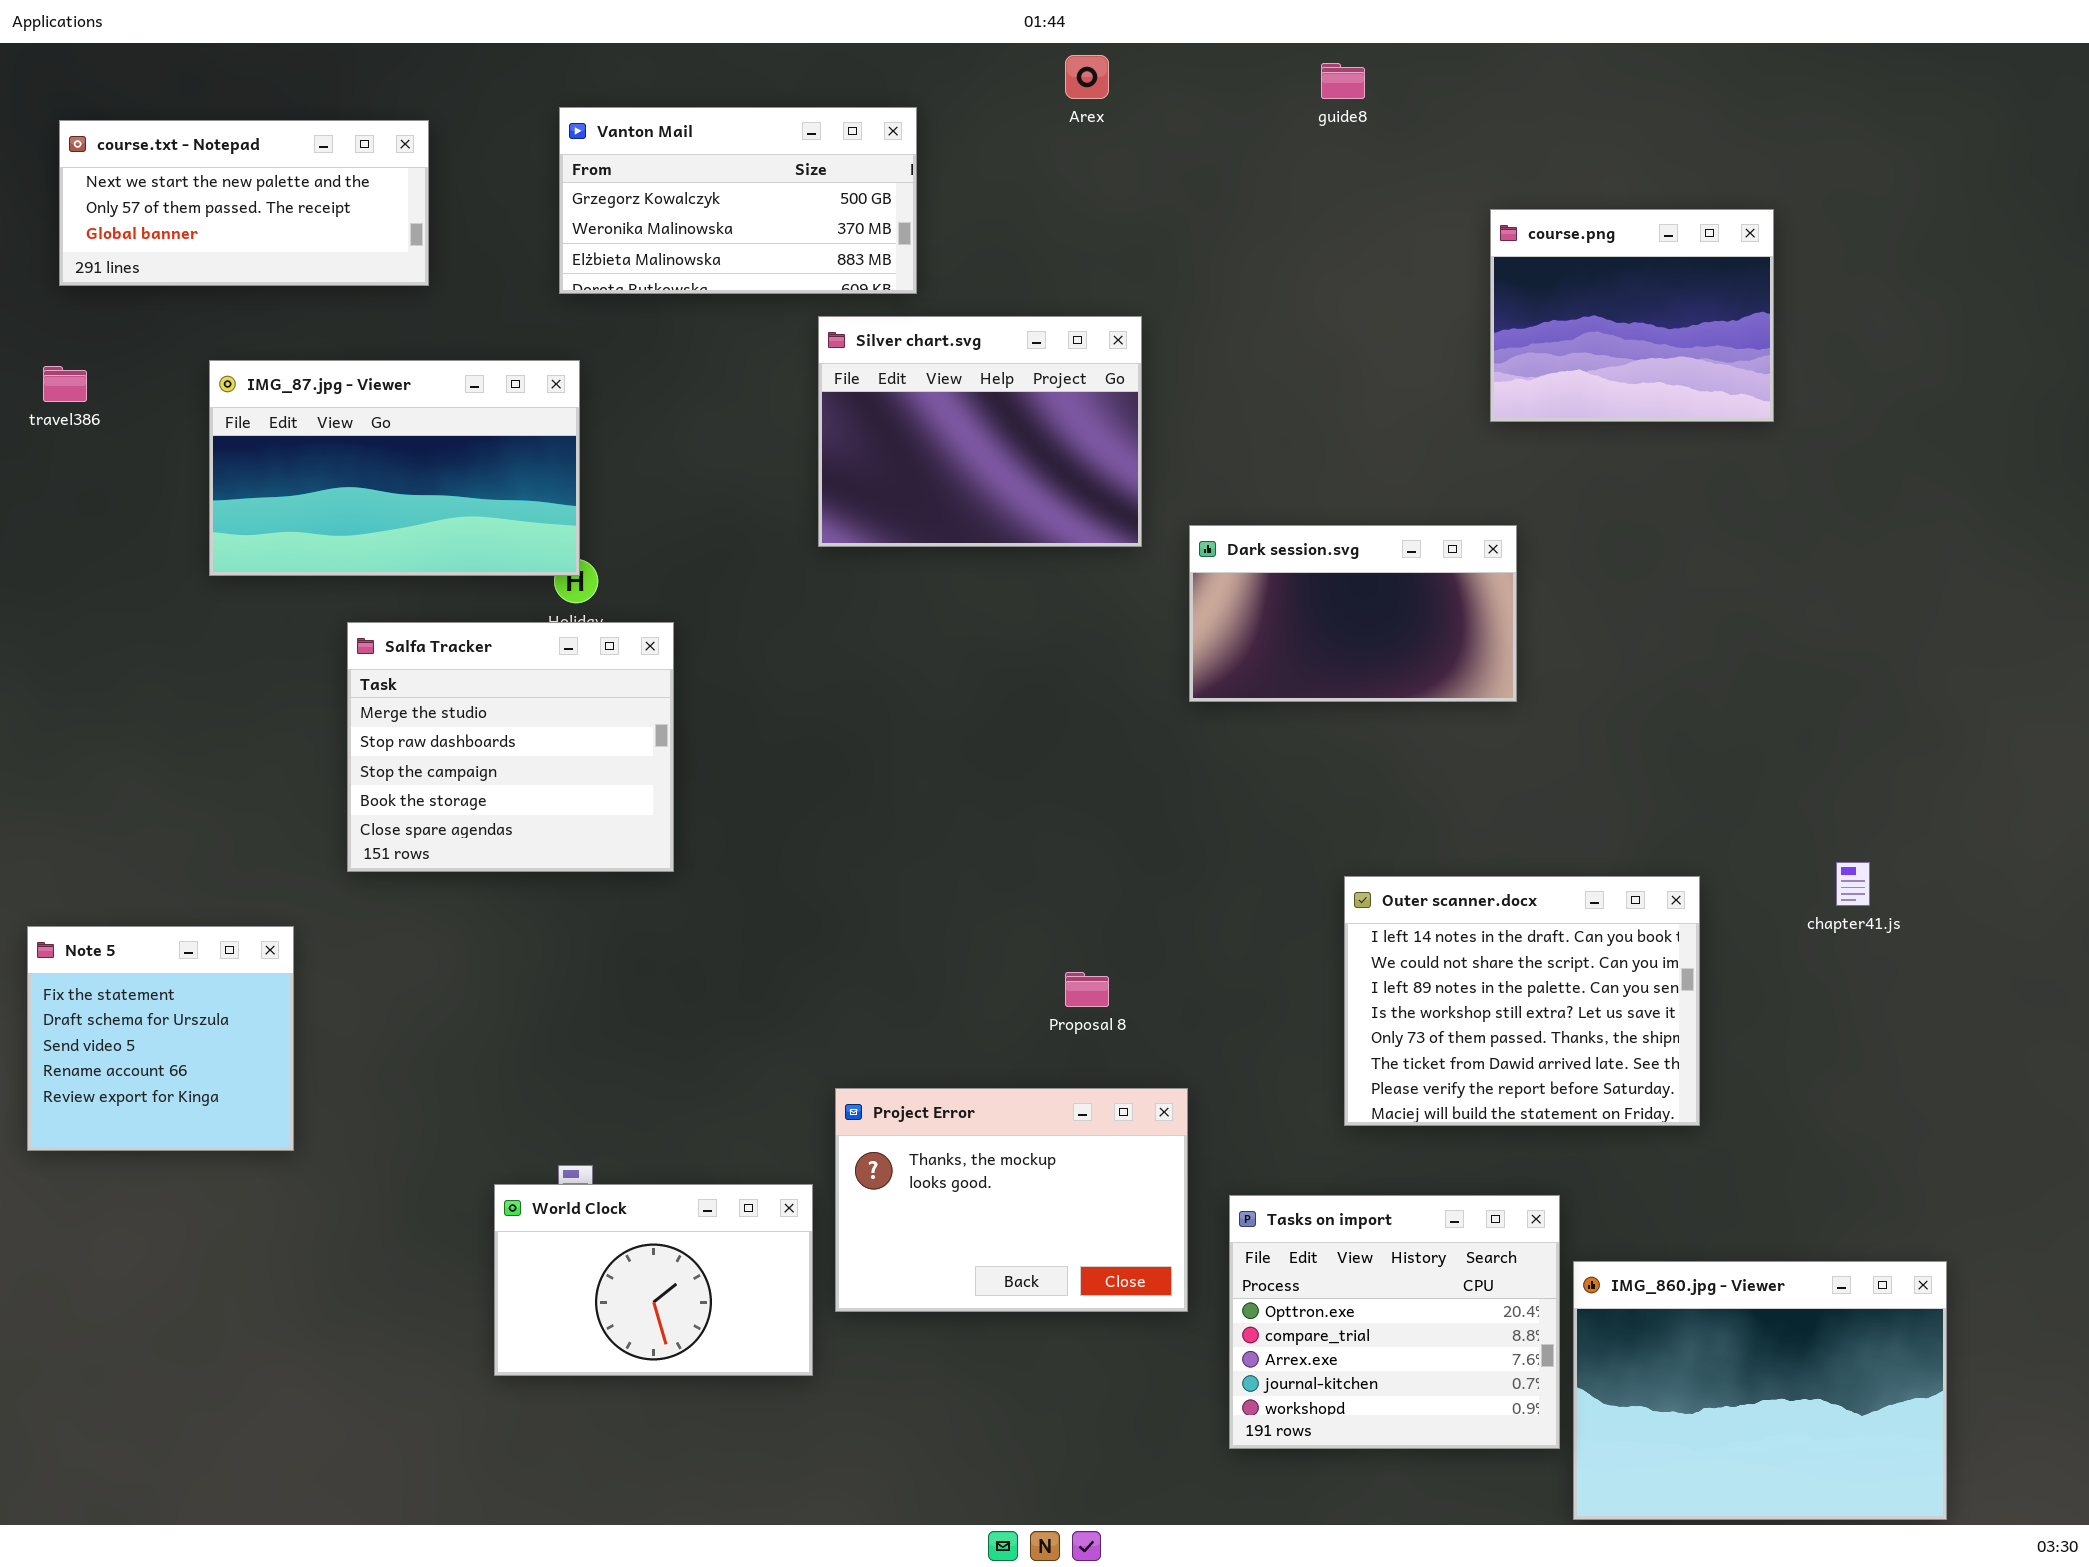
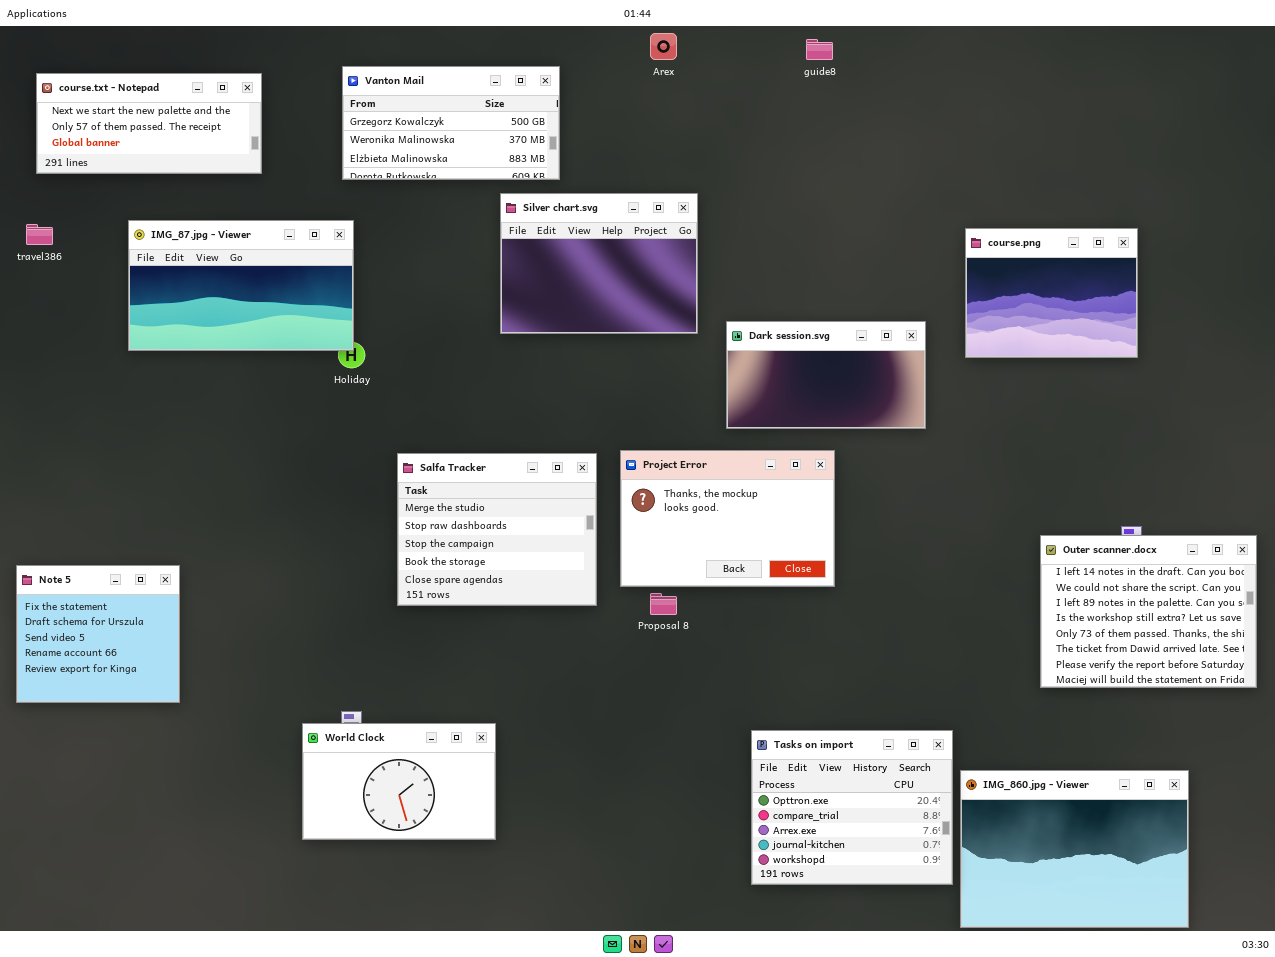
course.png: [1490,209,1774,422] -> [965,228,1138,358], moved
Salfa Tracker: [347,622,674,872] -> [397,453,597,606], moved
Outer scanner.docx: [1344,876,1700,1126] -> [1040,535,1257,688], moved
Project Error: [835,1088,1188,1312] -> [620,450,835,587], moved

